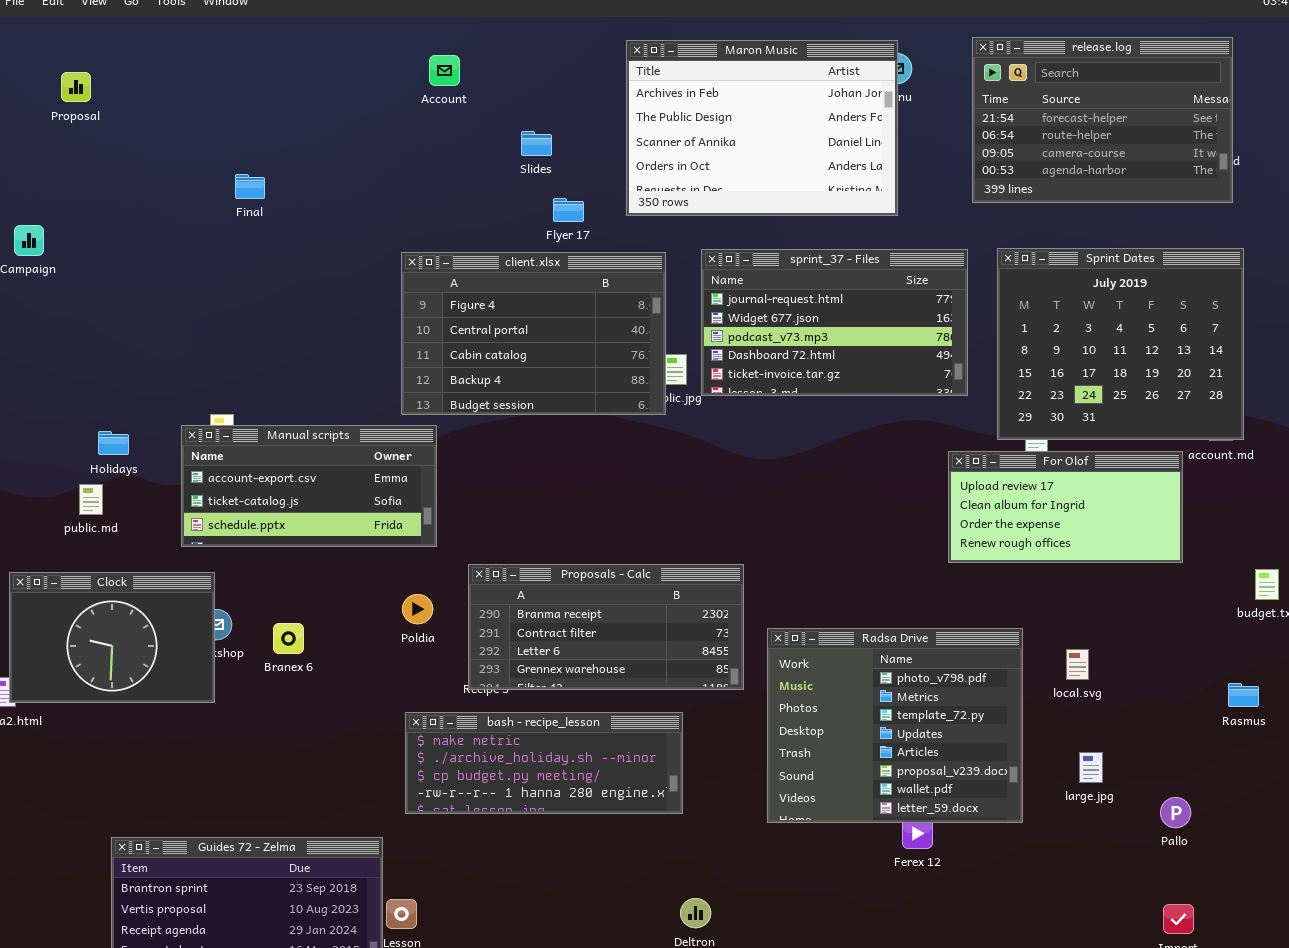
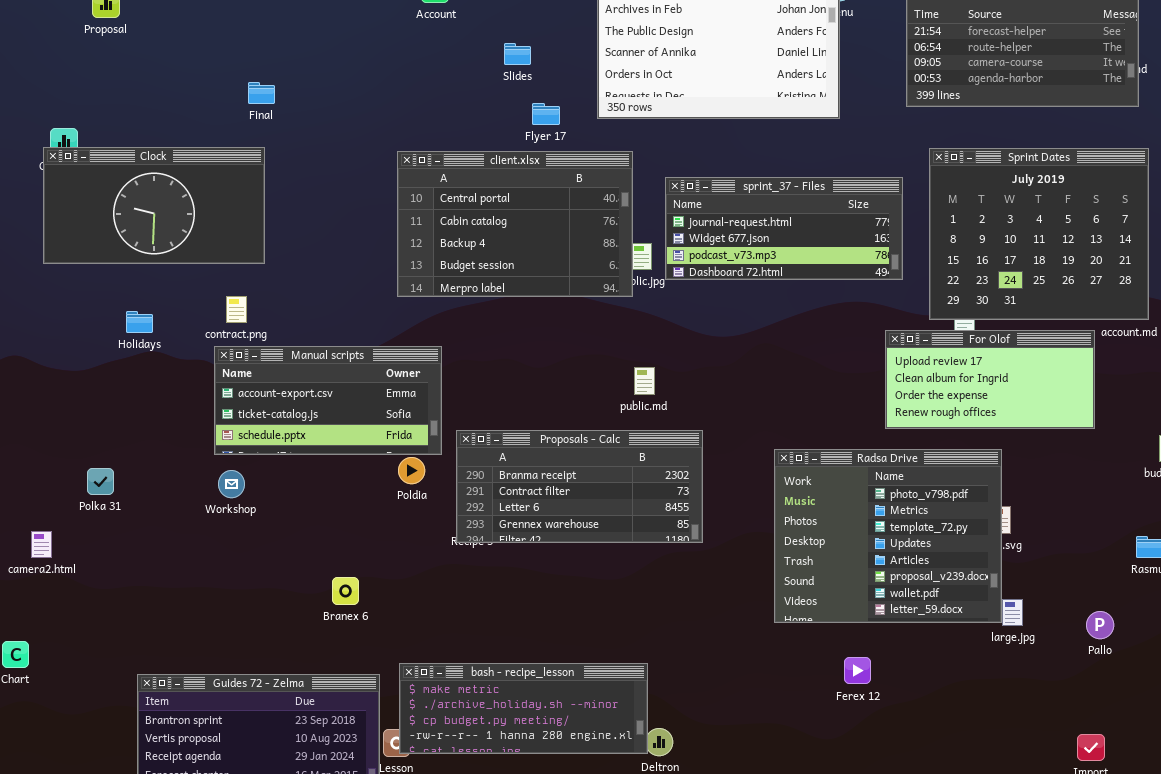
sprint_37 - Files: [701,249,968,396] -> [665,177,903,280], resized
client.xlsx: [401,252,666,415] -> [397,151,633,297], scrolled down 1 row
Manual scripts: [181,425,437,547] -> [214,346,442,455], moved
public.md: [79,484,103,515] -> [634,367,655,395], moved
Clock: [9,572,215,703] -> [43,147,265,264], moved, resized
Branex 6: [273,623,304,654] -> [332,577,359,605], moved
Radsa Drive: [767,628,1023,823] -> [774,449,1002,623], moved
bash - recipe_lesson: [405,712,683,814] -> [399,663,648,754], moved
Pallo: [1160,797,1191,828] -> [1086,611,1114,639], moved

